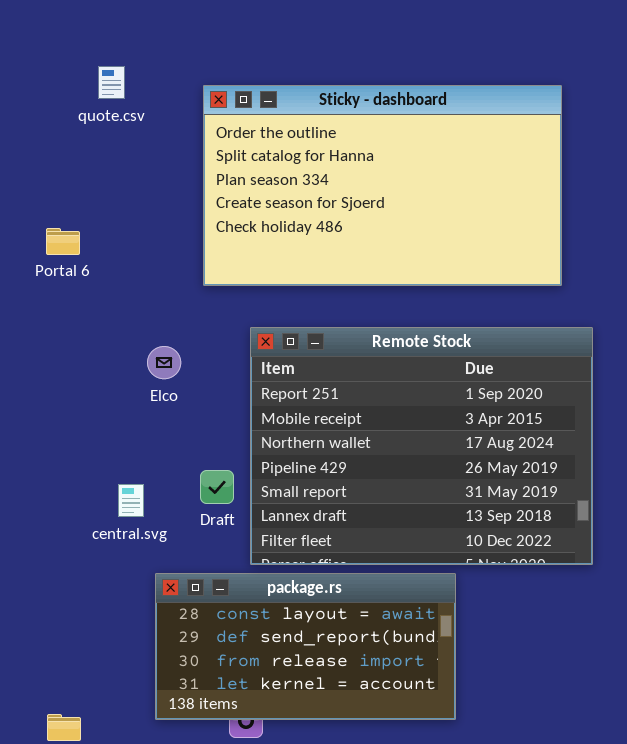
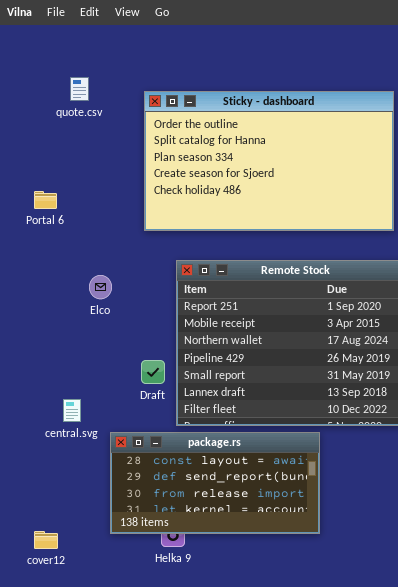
Elco: [147,346,181,379] -> [89,275,112,299], moved
central.svg: [118,484,144,517] -> [63,399,81,422], moved

